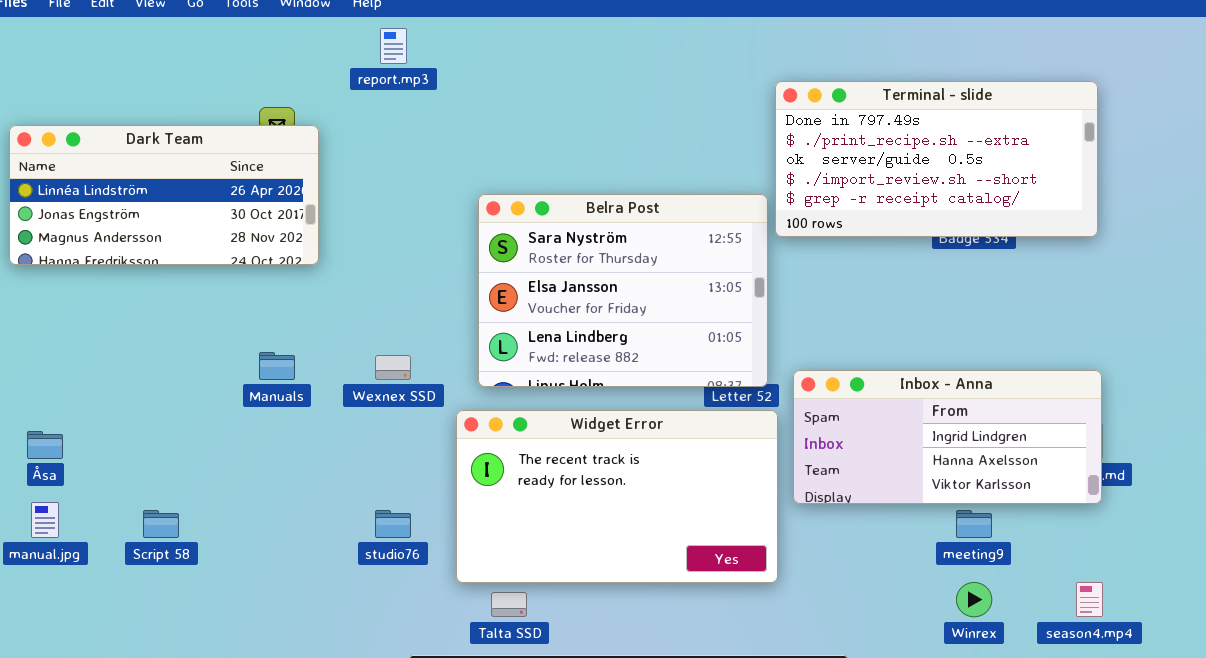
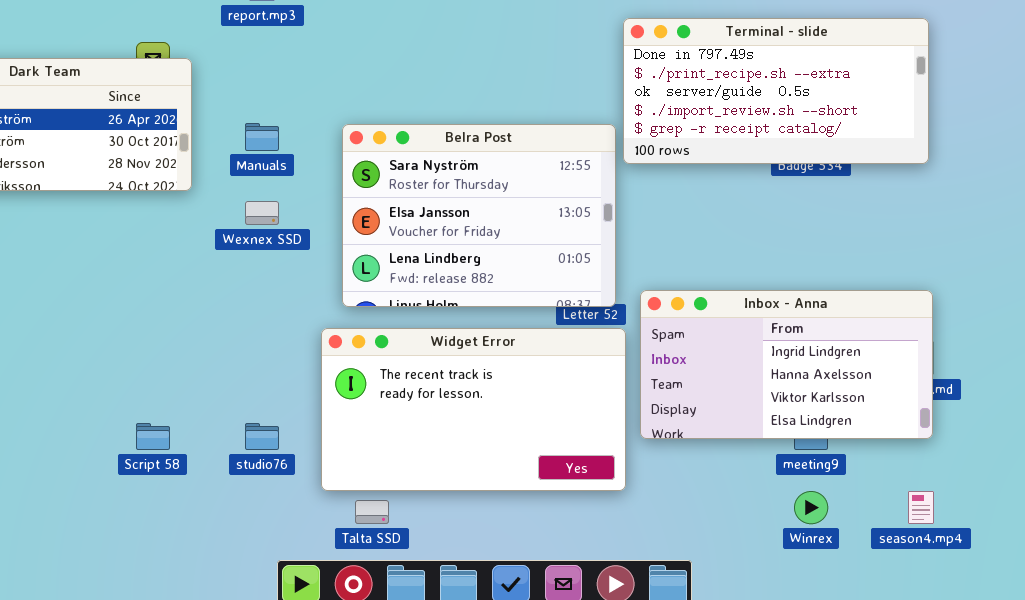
Manuals: [259,352,295,380] -> [245,123,279,151], moved
Wexnex SSD: [375,355,411,380] -> [245,201,279,225], moved
Inbox - Anna: [793,370,1102,504] -> [640,290,933,439], resized
Script 58: [143,510,179,538] -> [136,423,170,450], moved

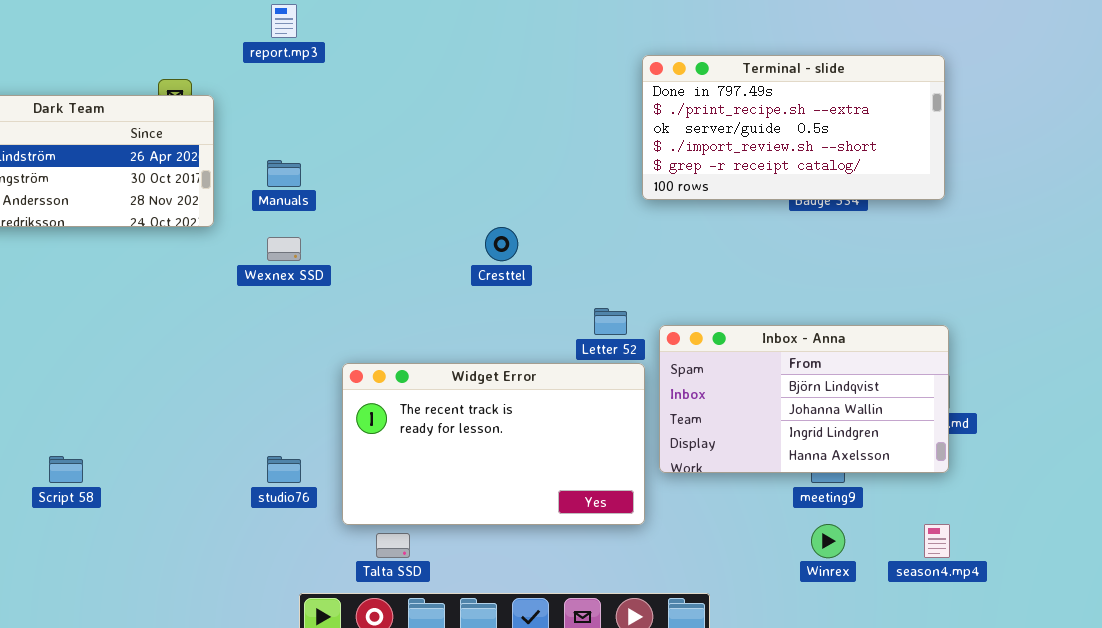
Belra Post: [342,124,616,307] -> none, closed
Inbox - Anna: [640,290,933,439] -> [659,325,949,473], scrolled up 2 rows
Script 58: [136,423,170,450] -> [49,456,83,483], moved

